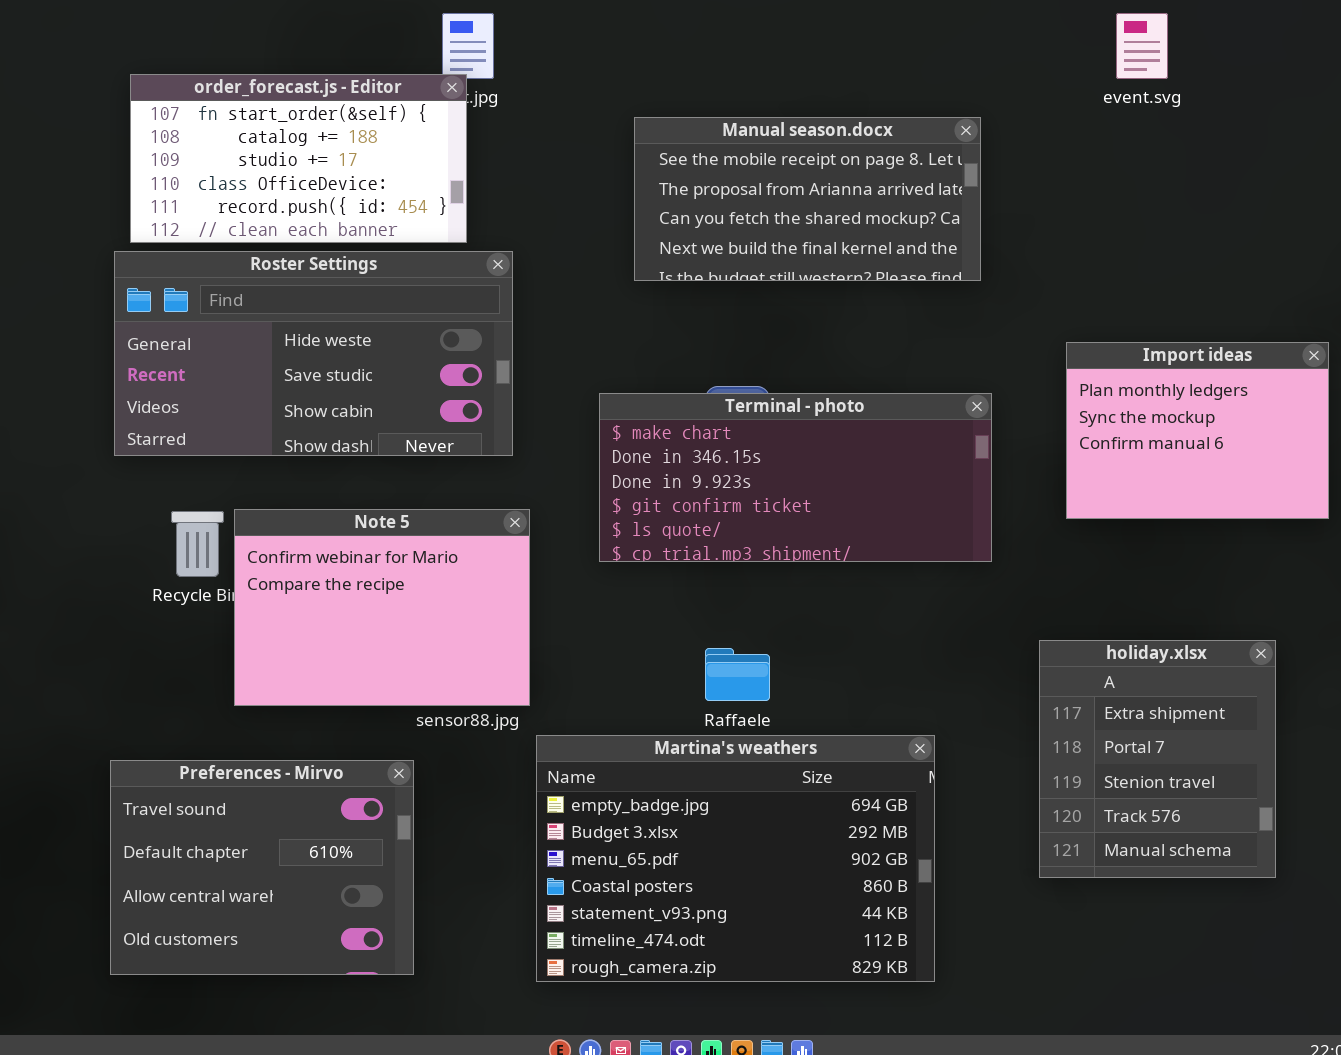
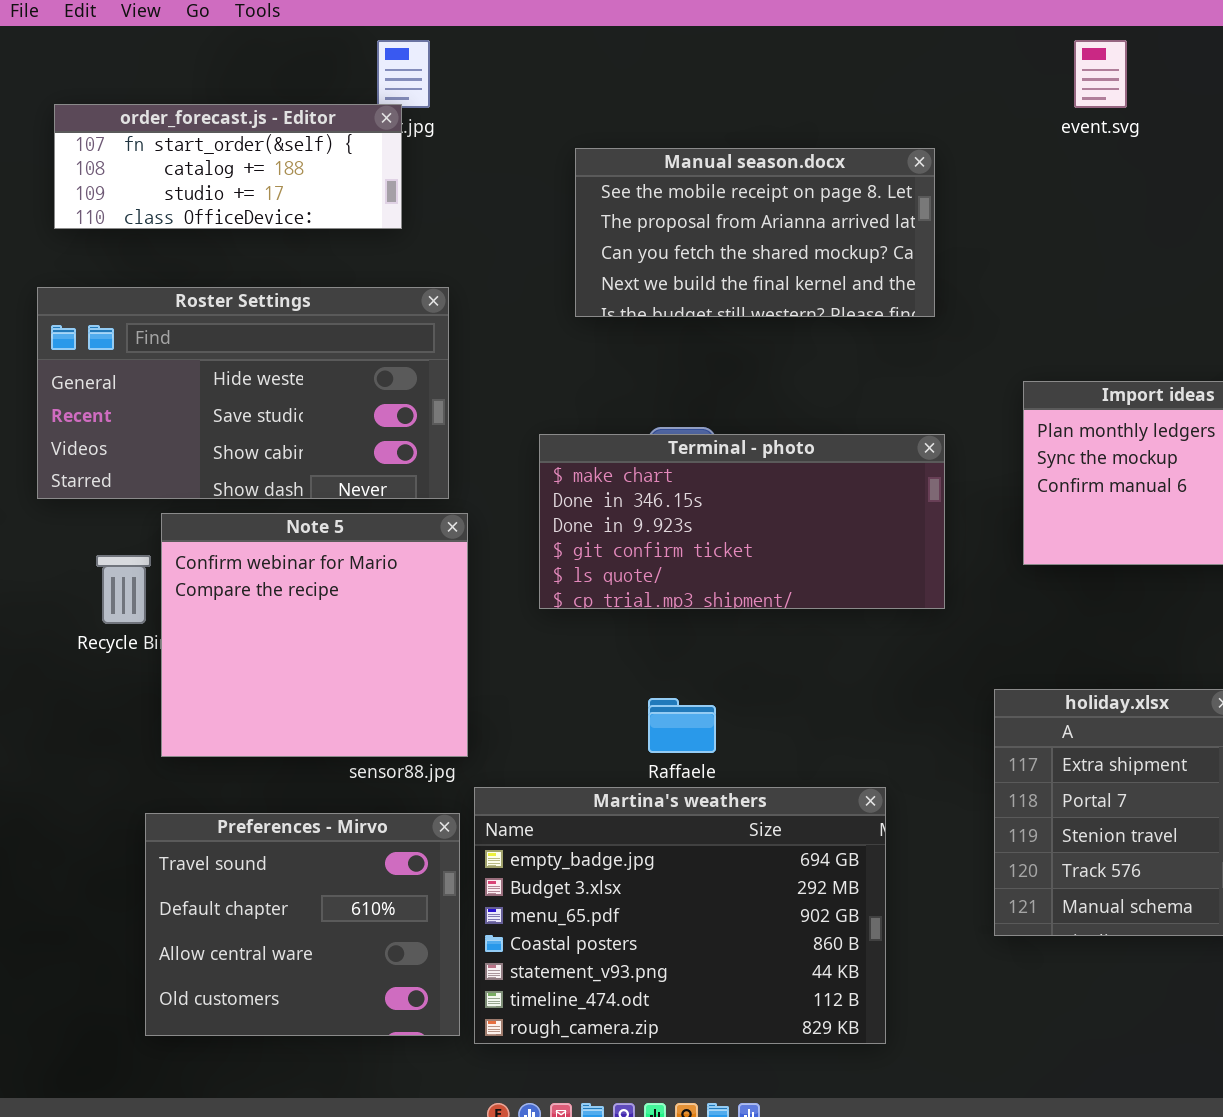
order_forecast.js - Editor: [130,74,467,243] -> [54,104,402,229], resized
Note 5: [234,509,530,706] -> [161,513,468,757], resized
Preferences - Mirvo: [110,760,414,975] -> [145,813,460,1036], moved

